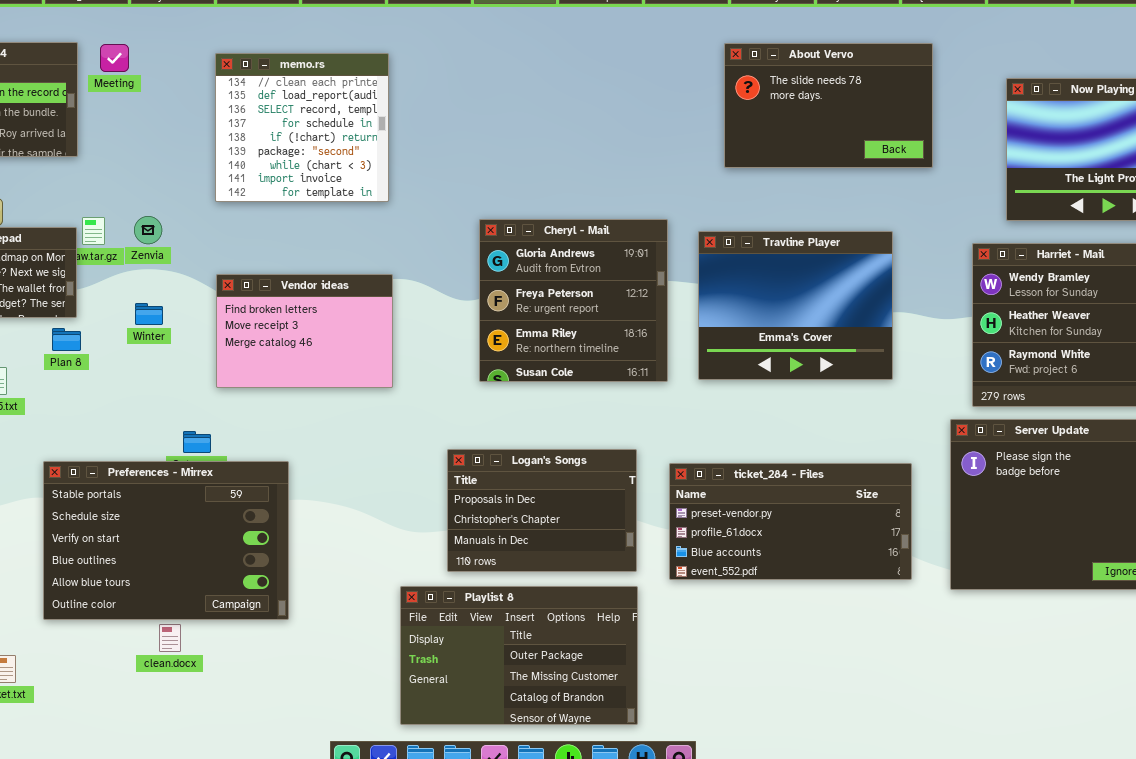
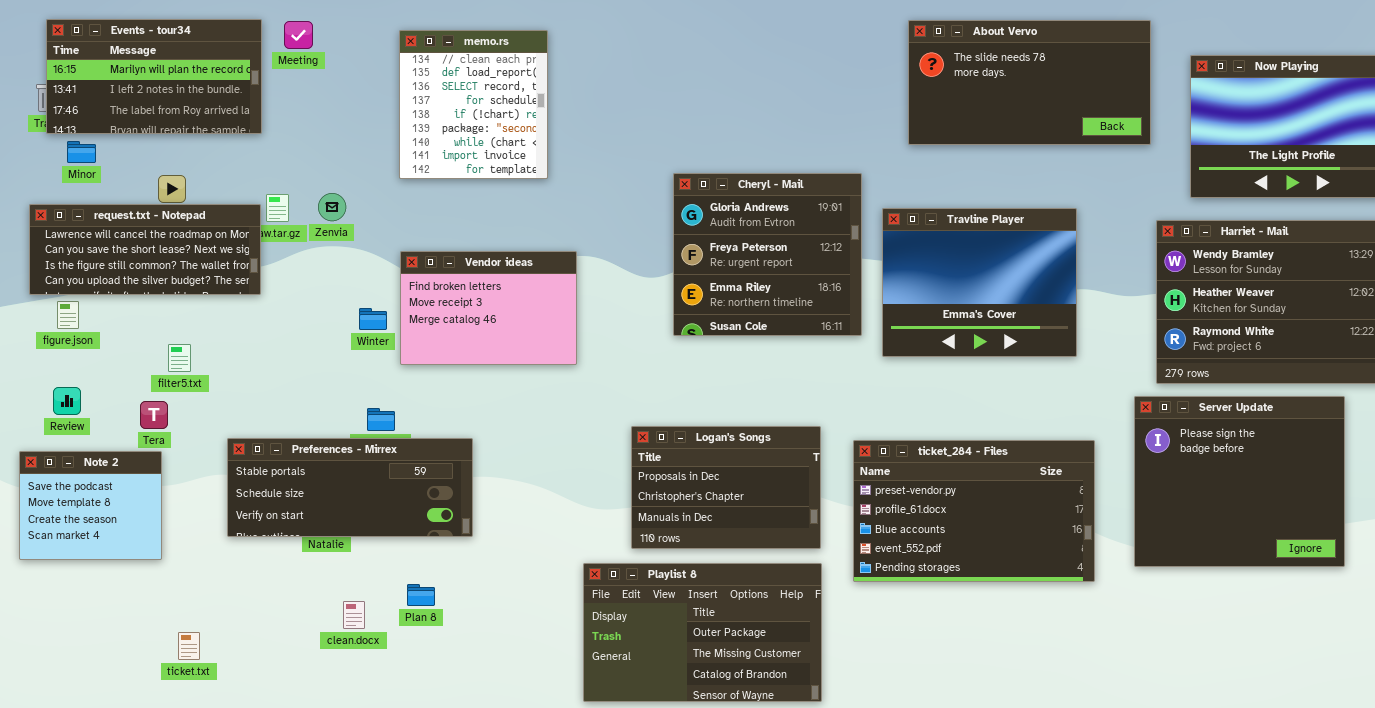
About Vervo: [724,43,933,168] -> [908,20,1151,145], resized
memo.rs: [215,53,389,202] -> [399,30,548,179], resized
Cheryl - Mail: [479,219,668,382] -> [673,173,862,336], moved
Winter: [135,303,163,325] -> [359,308,387,330], moved
Plan 8: [52,328,81,351] -> [407,584,435,606], moved
Preferences - Mirrex: [43,461,289,620] -> [227,438,473,537], resized
ticket_284 - Files: [669,463,912,580] -> [853,440,1095,582], resized

